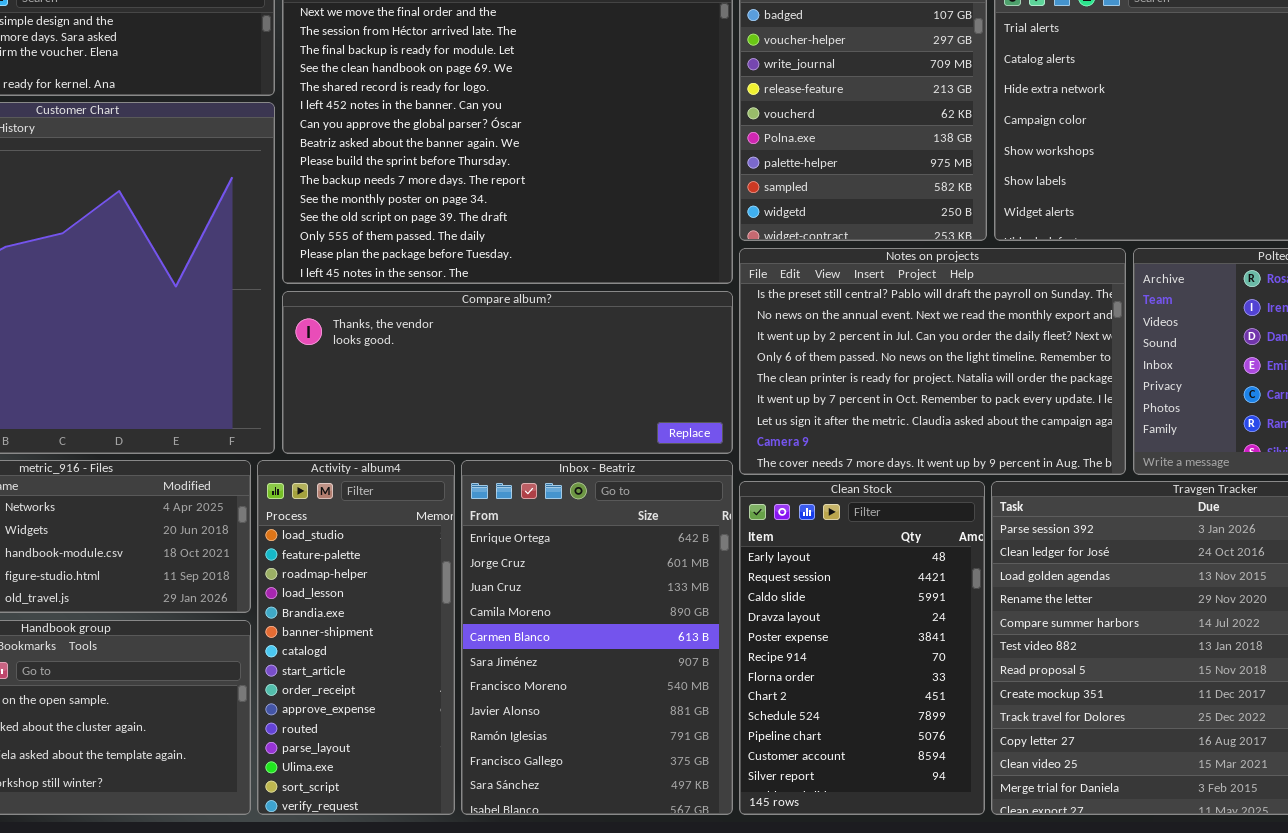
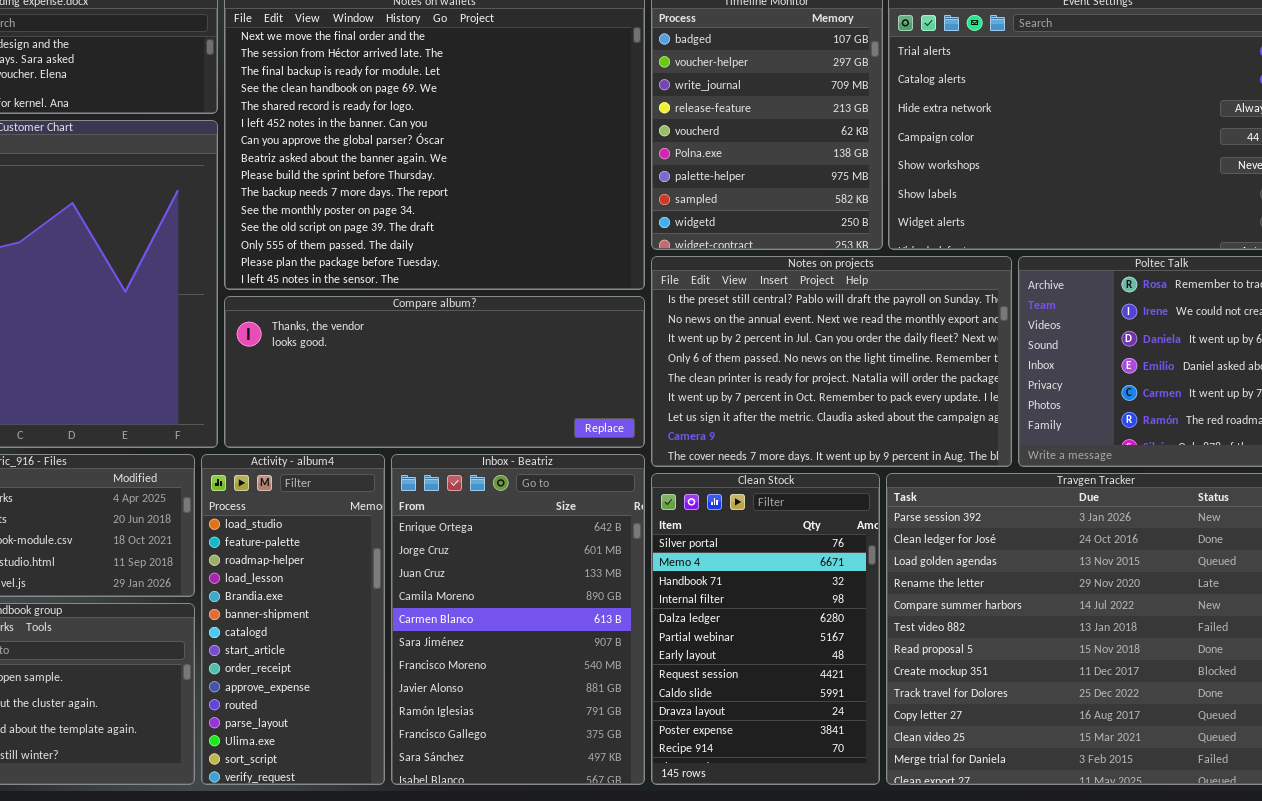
Clean Stock: [739,481,985,815] -> [651,473,880,785], scrolled up 6 rows

